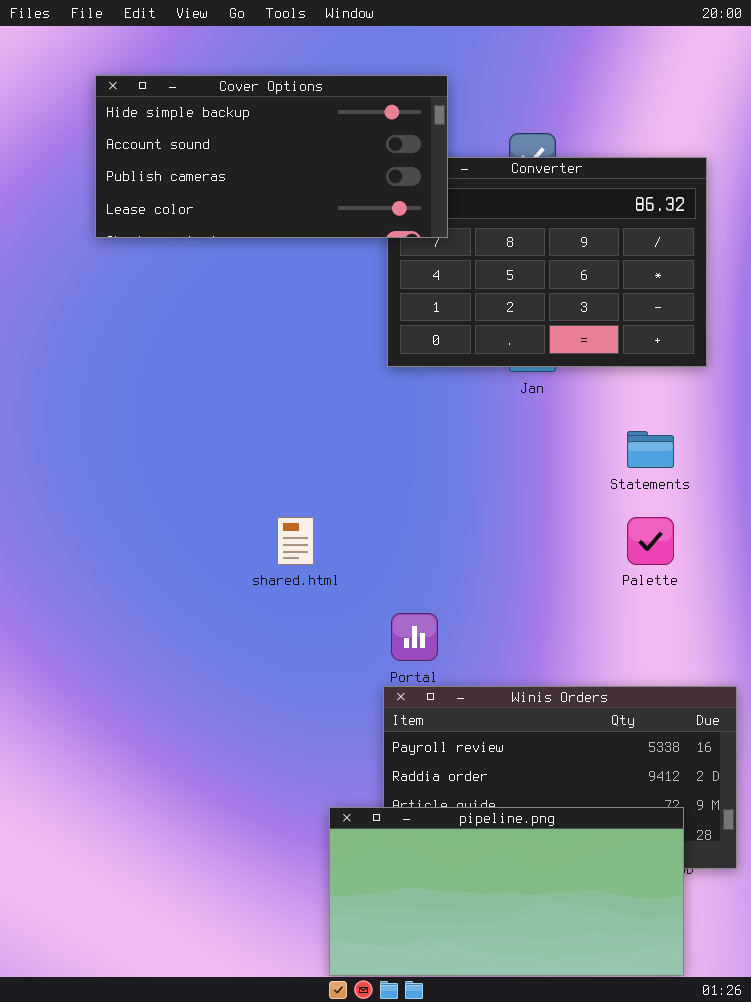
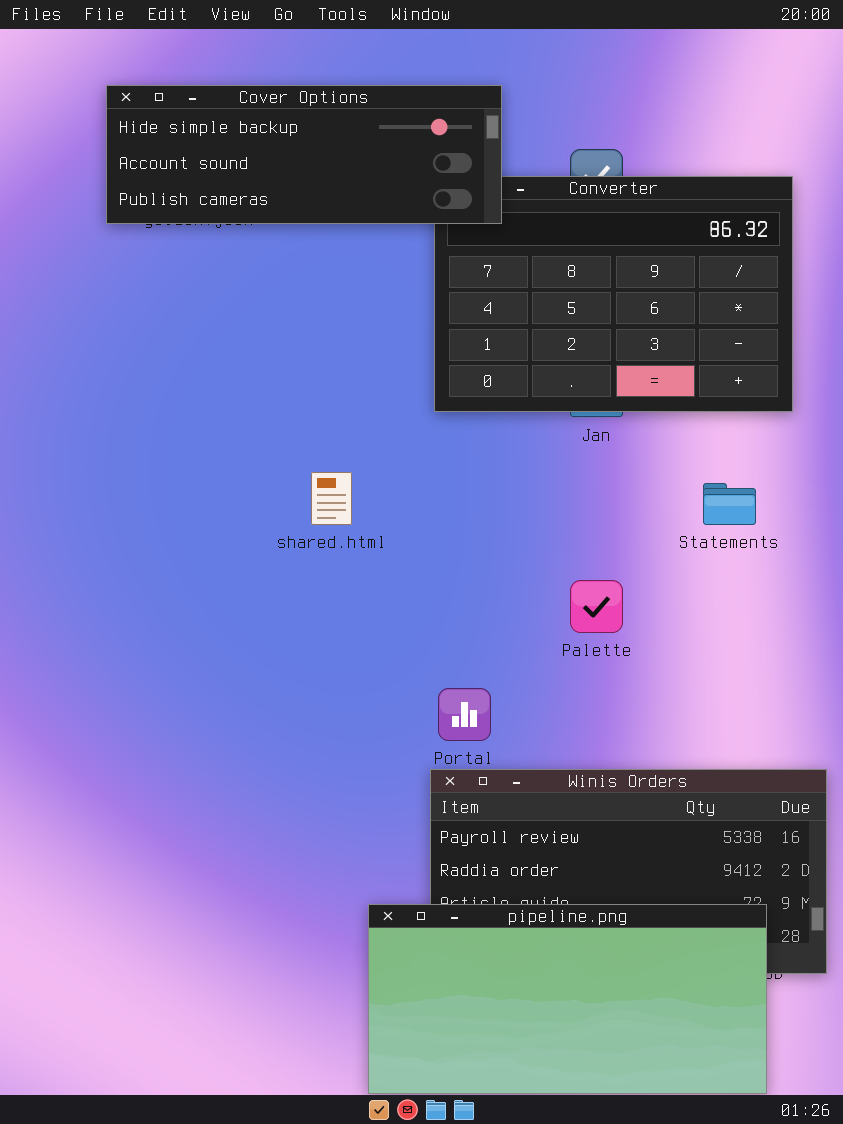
Cover Options: [95,75,448,238] -> [106,85,502,224], resized
shared.html: [277,517,314,565] -> [311,472,352,525], moved
Palette: [627,517,674,565] -> [570,580,623,633], moved

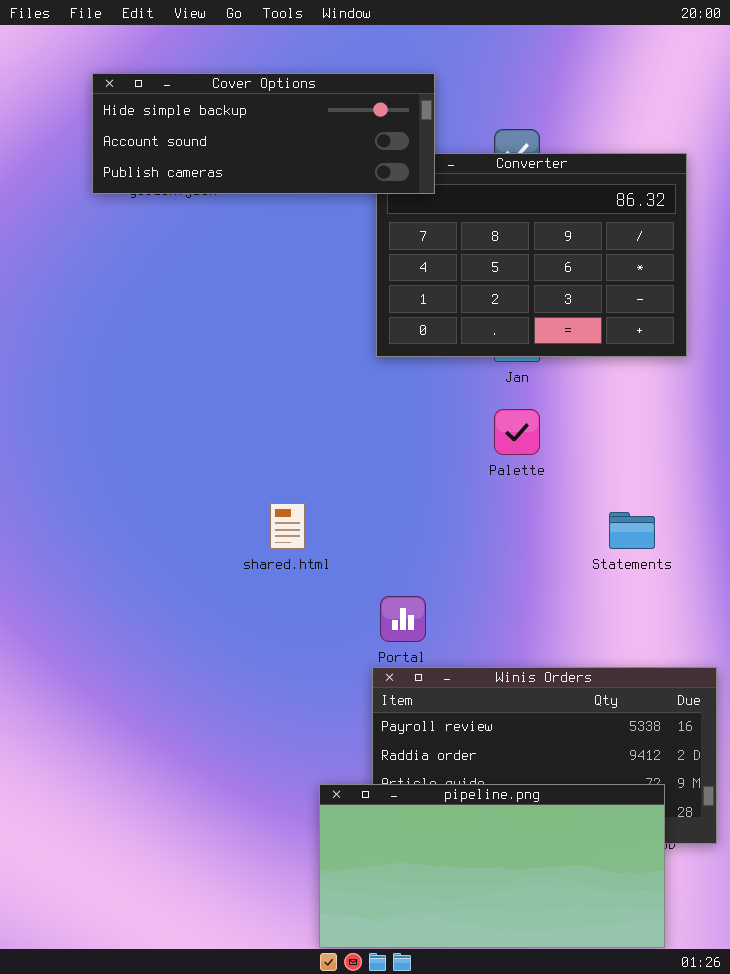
shared.html: [311,472,352,525] -> [270,503,305,549], moved
Statements: [703,483,756,525] -> [609,512,655,549], moved
Palette: [570,580,623,633] -> [494,409,540,455], moved

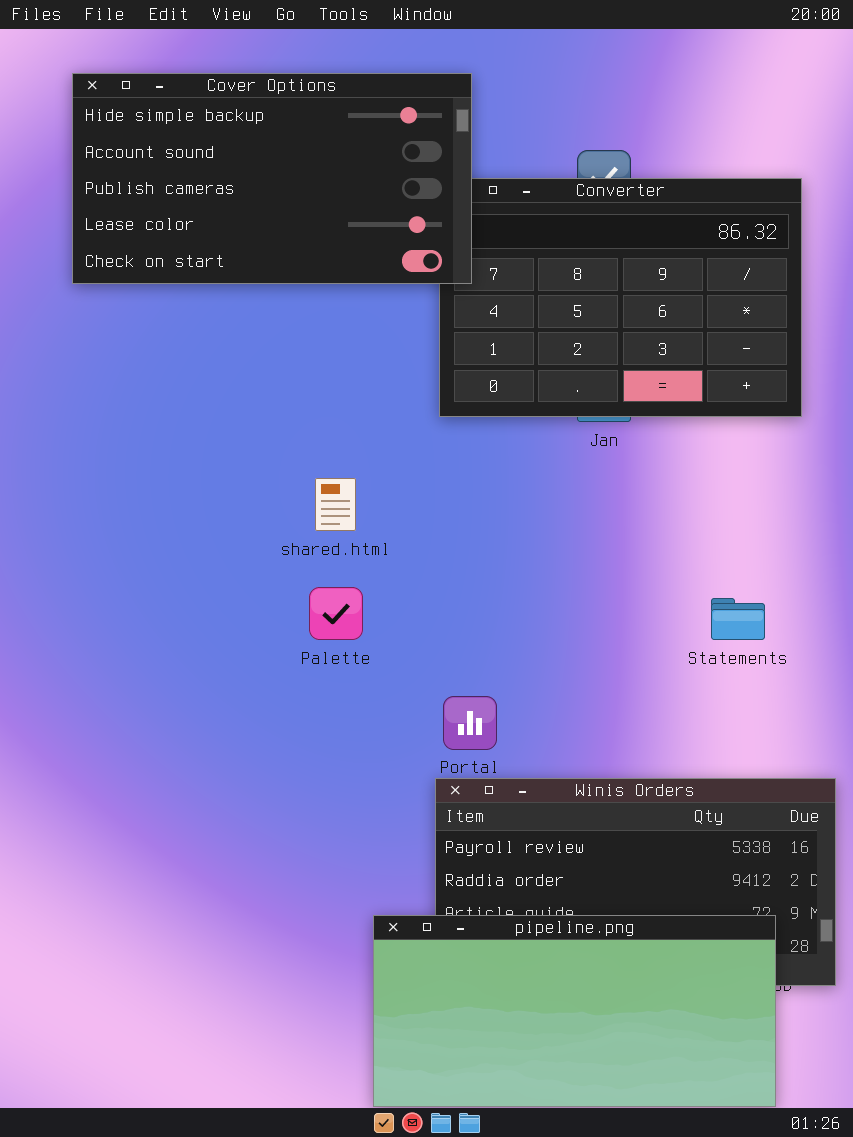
Cover Options: [92,73,435,194] -> [72,73,472,284], moved, resized
Palette: [494,409,540,455] -> [309,587,363,640], moved
shared.html: [270,503,305,549] -> [315,478,356,531], moved

